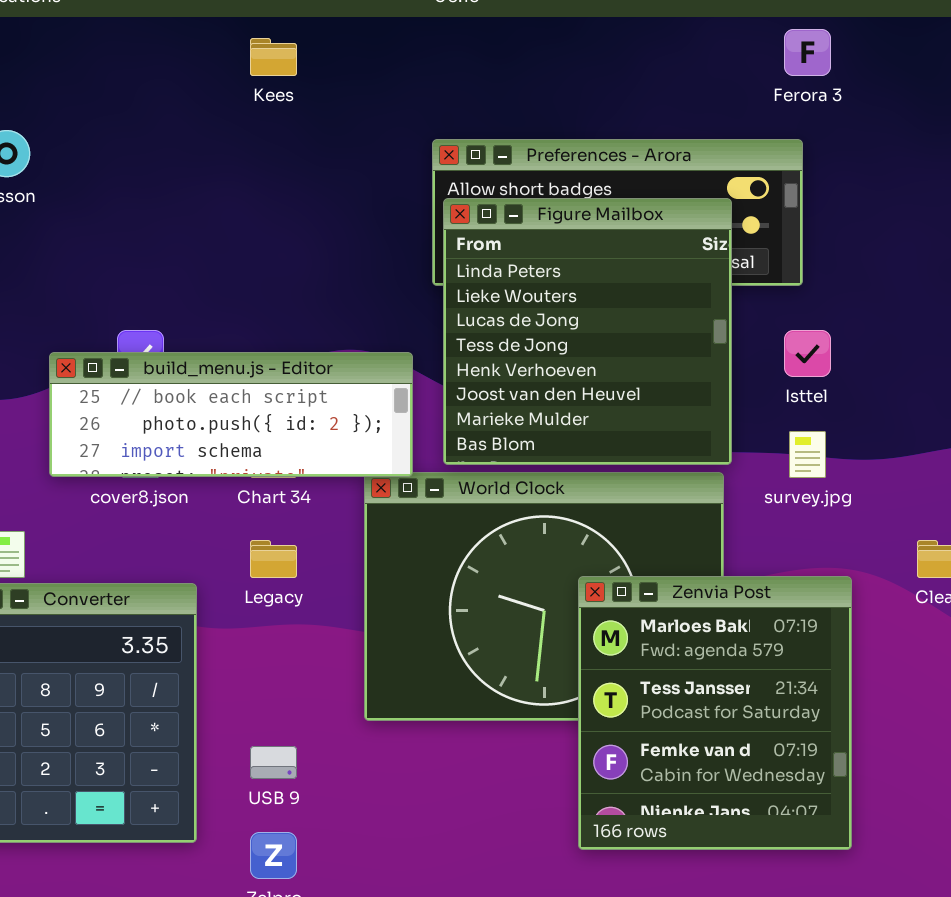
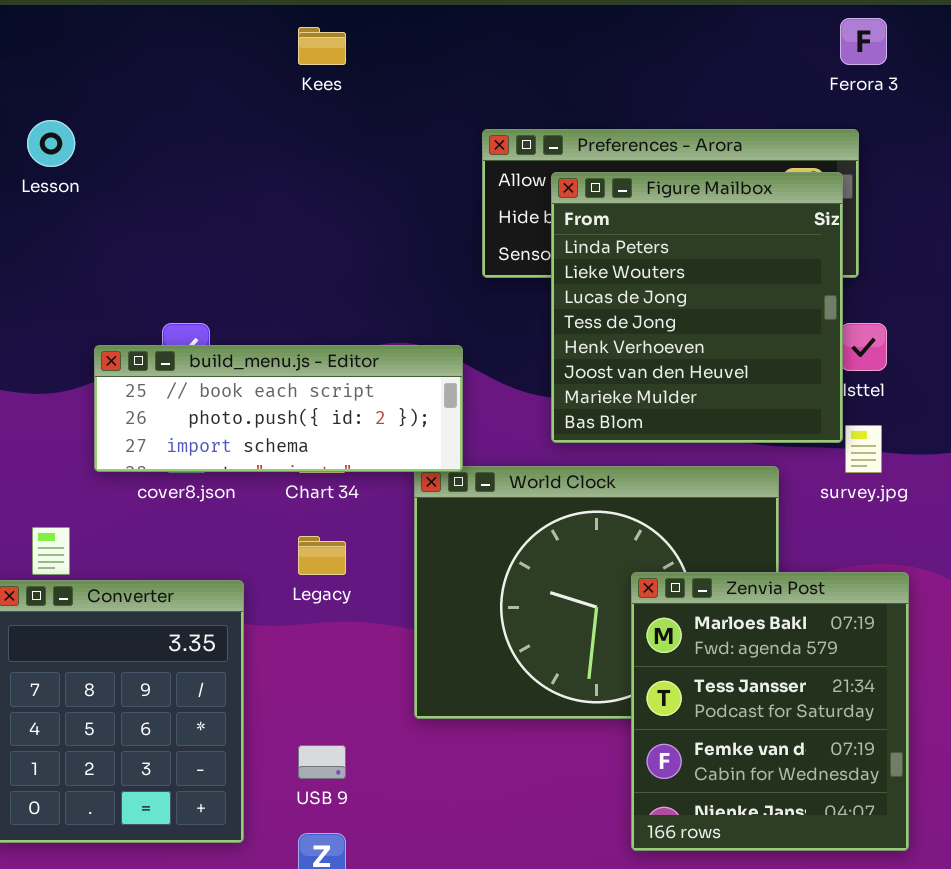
Figure Mailbox: [443,198,732,465] -> [551,172,843,443], moved

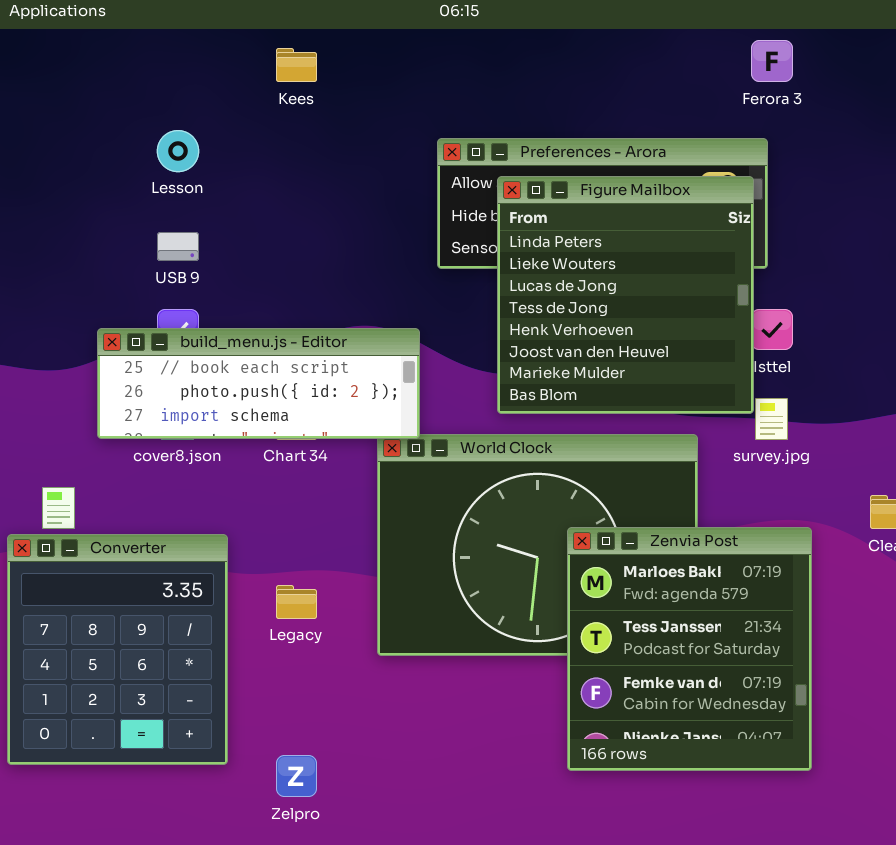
Lesson: [27,120,75,167] -> [157,130,199,172], moved
Legacy: [298,536,346,575] -> [276,585,317,619], moved
USB 9: [298,745,346,779] -> [157,232,199,261], moved

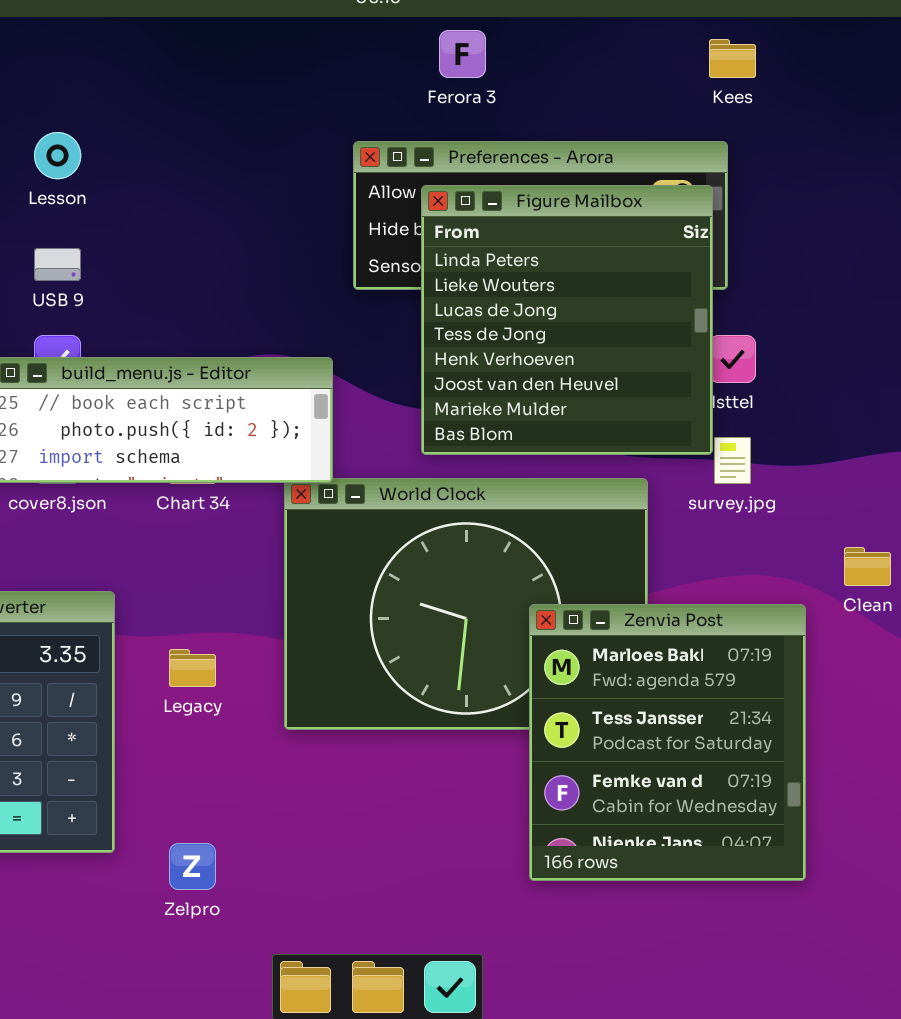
Ferora 3: [751,40,793,82] -> [439,30,486,78], moved
Kees: [276,48,317,82] -> [709,39,756,78], moved
Zenvia Post: [567,527,812,771] -> [529,604,806,881], moved

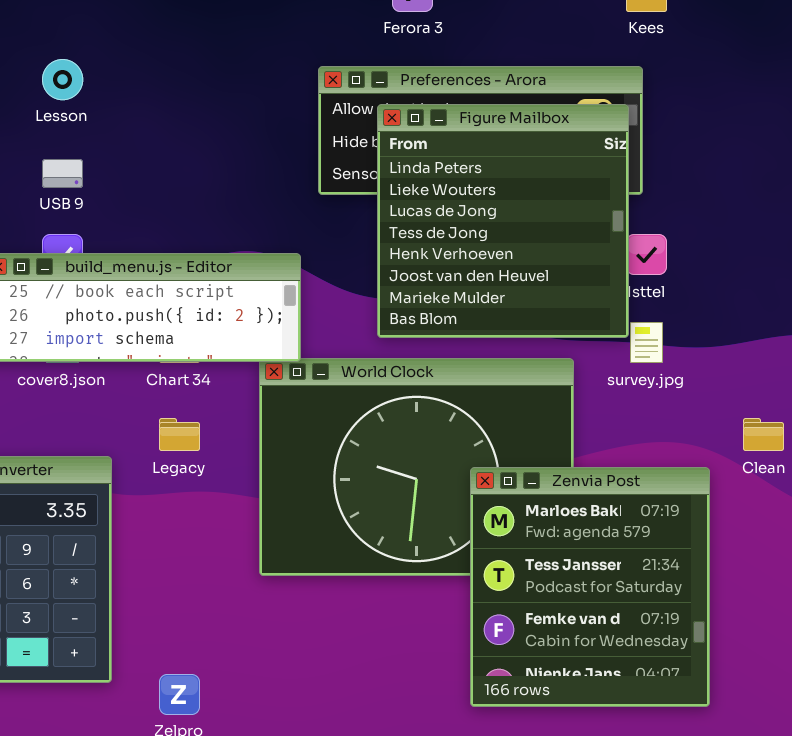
Legacy: [169,649,216,687] -> [159,418,200,451], moved

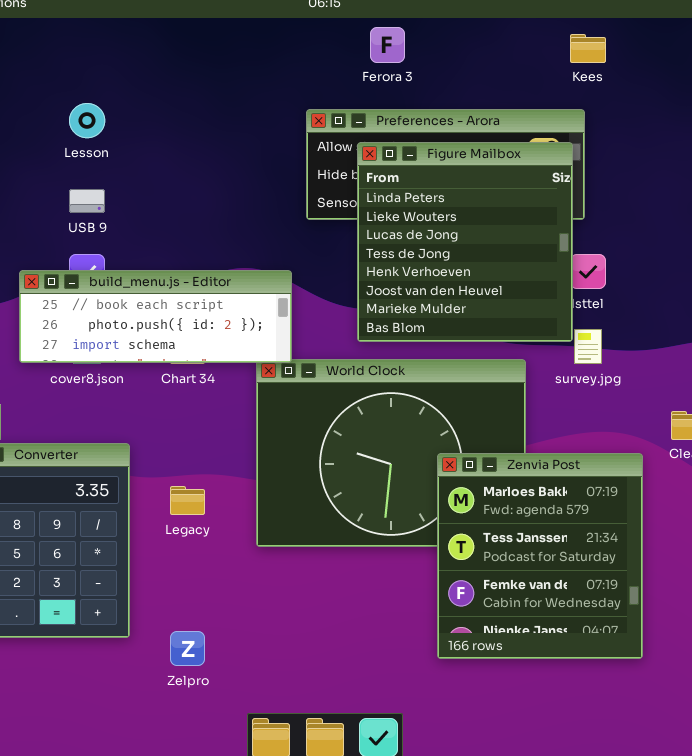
Legacy: [159,418,200,451] -> [170,486,205,515], moved

